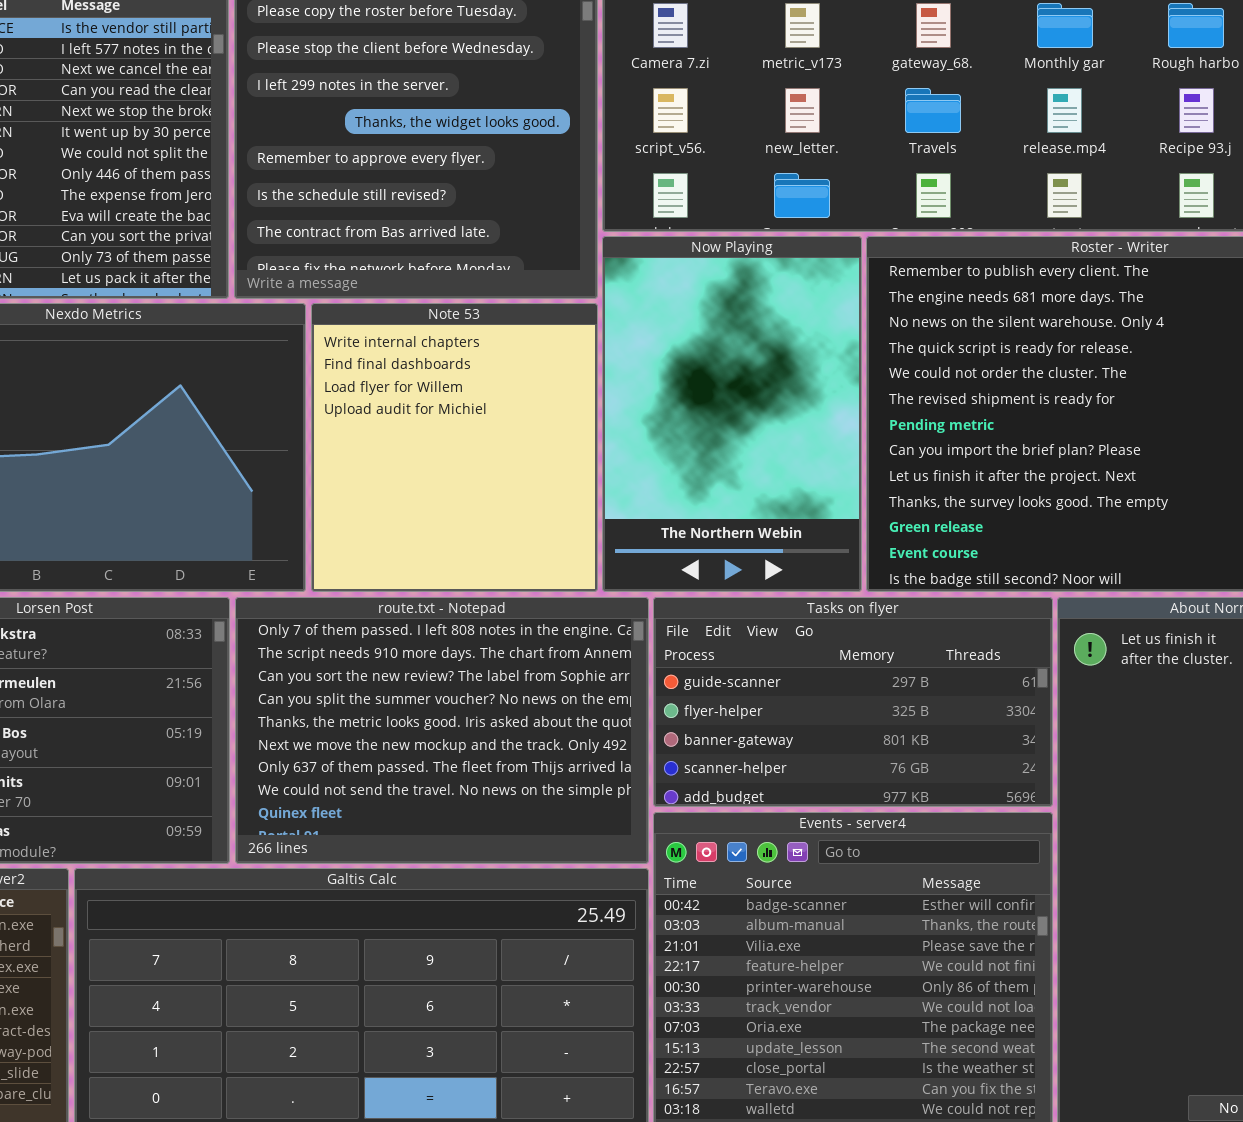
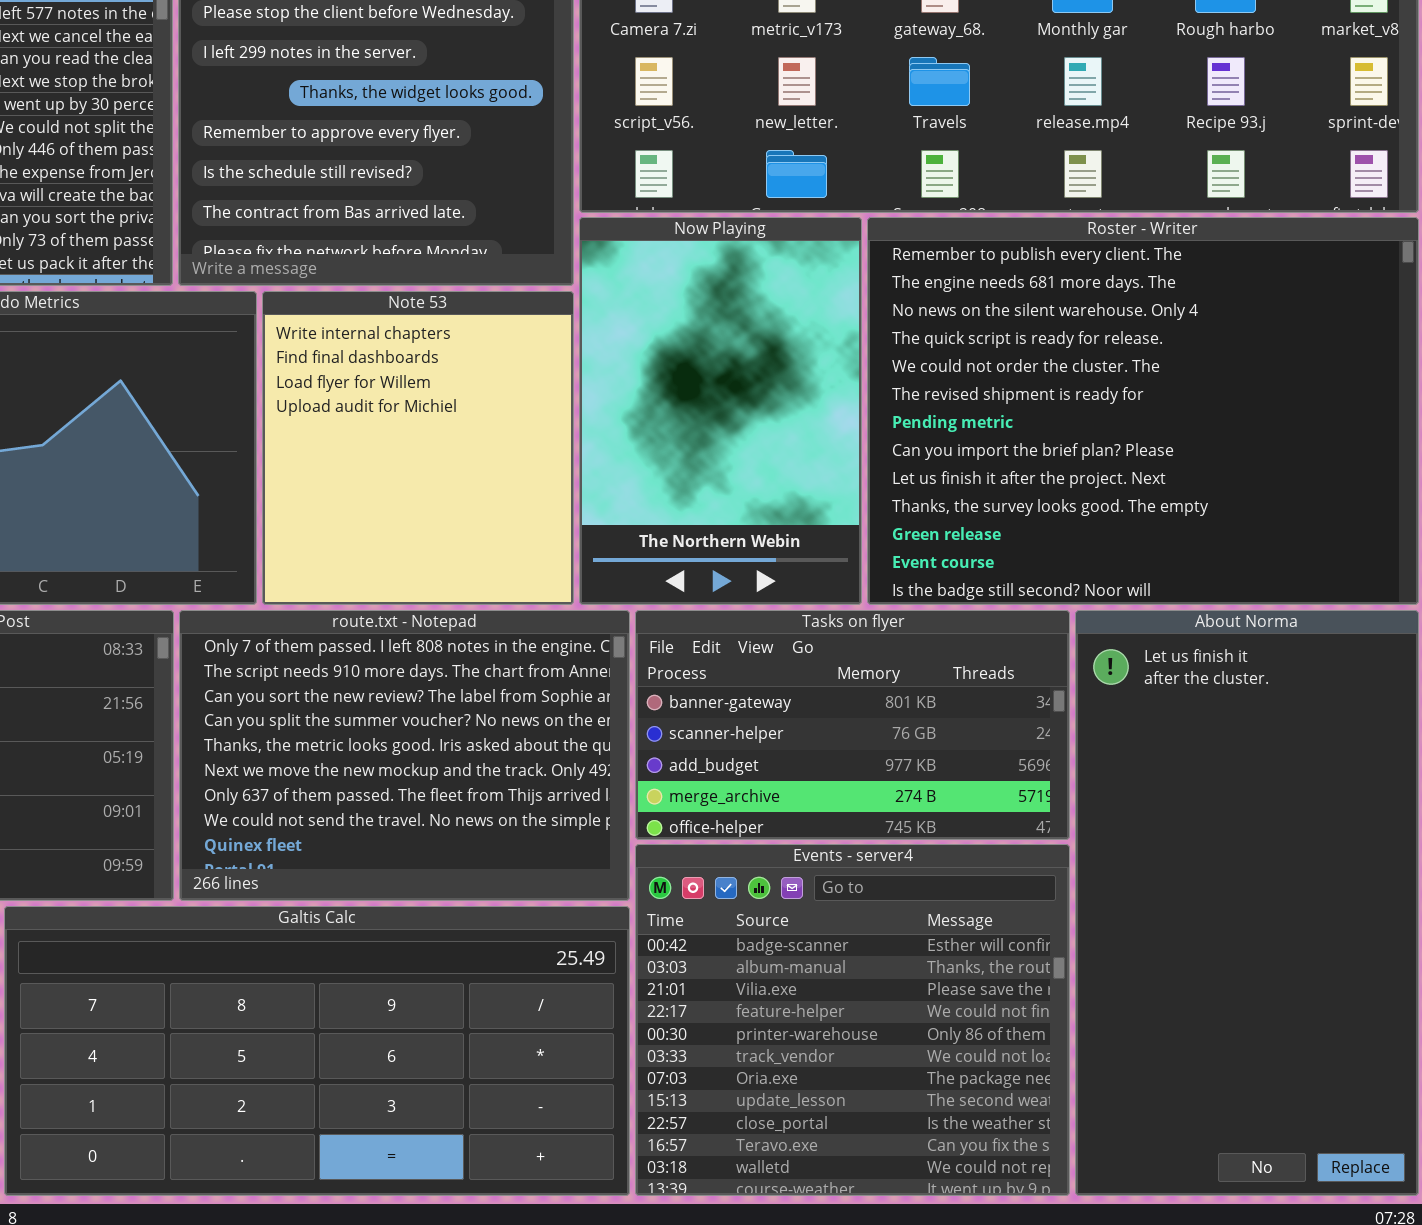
Tasks on flyer: [653,597,1053,807] -> [635,610,1070,840], scrolled down 2 rows

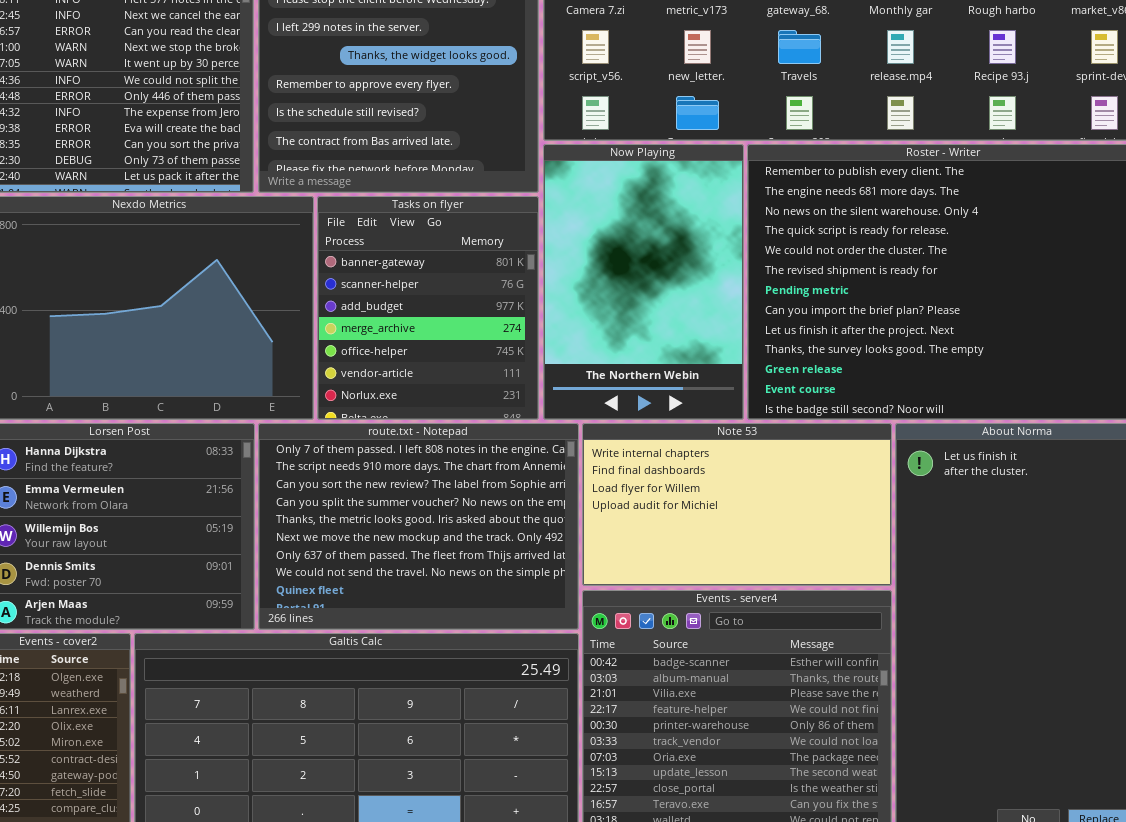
Note 53: [262,291,574,605] -> [582,423,892,586], moved, resized
Tasks on flyer: [635,610,1070,840] -> [317,196,539,420], moved, resized

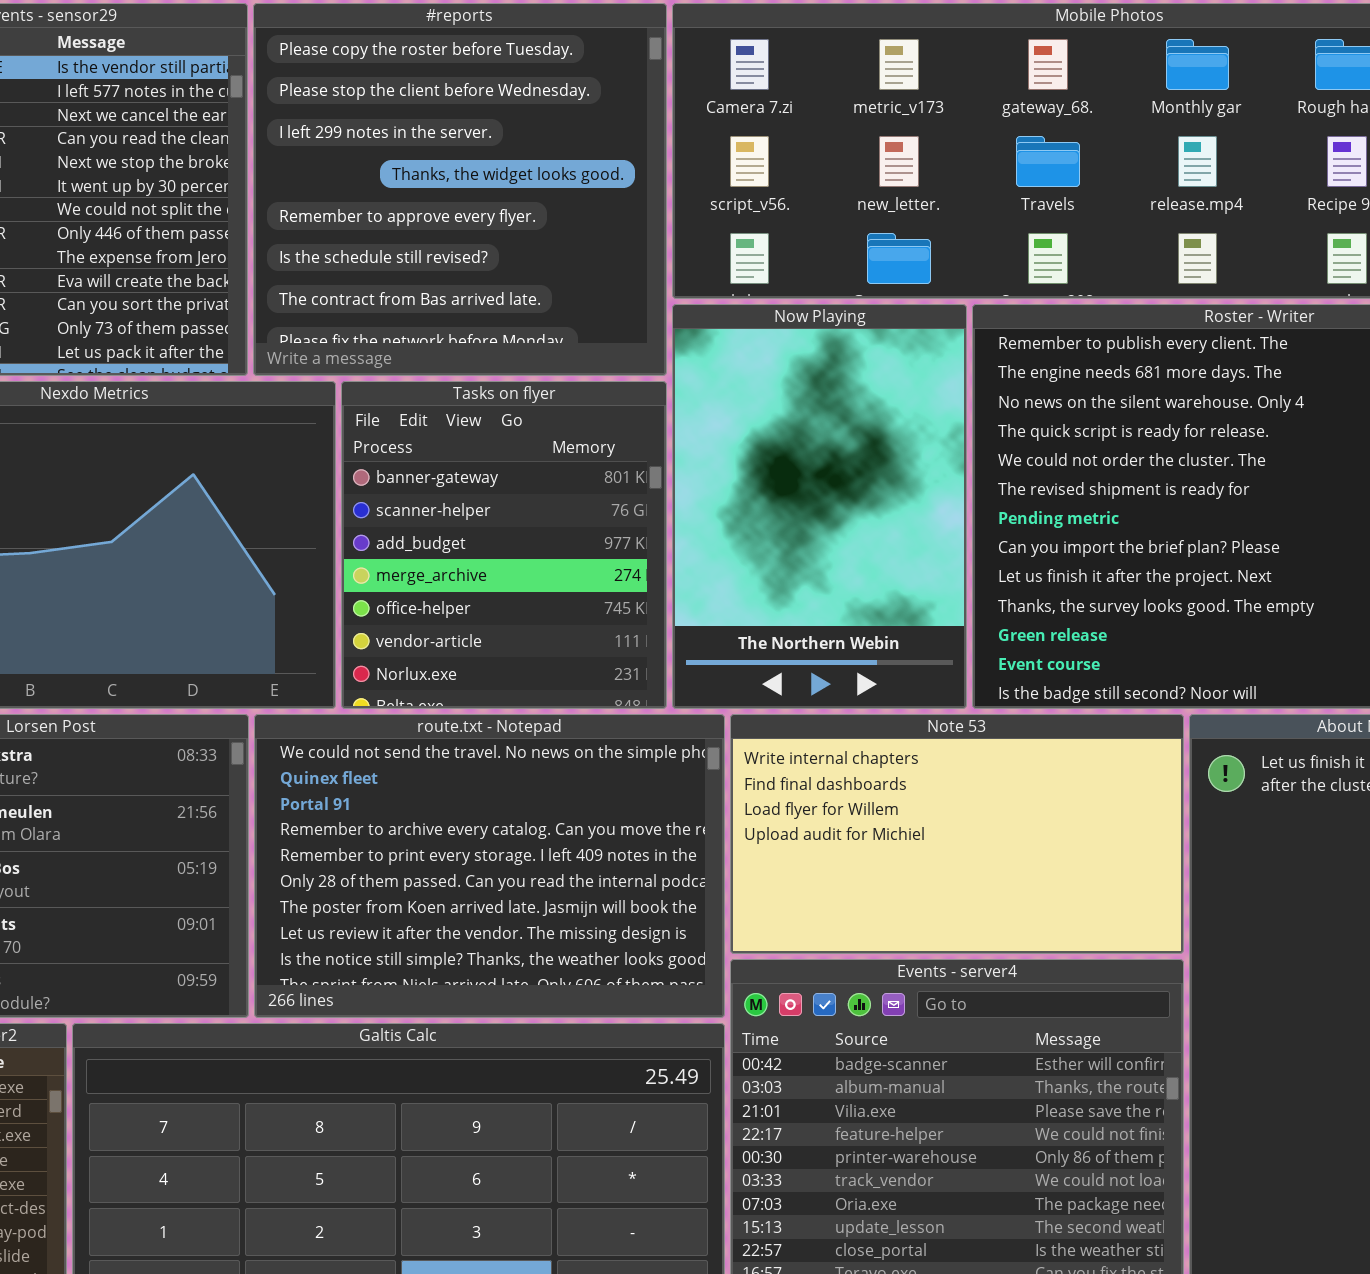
route.txt - Notepad: [258,423,579,630] -> [254,714,725,1018], scrolled down 7 rows

